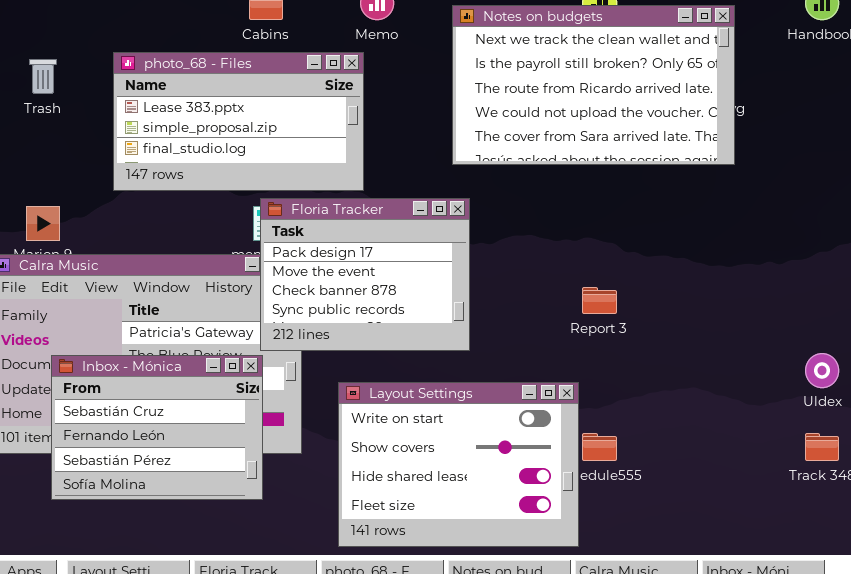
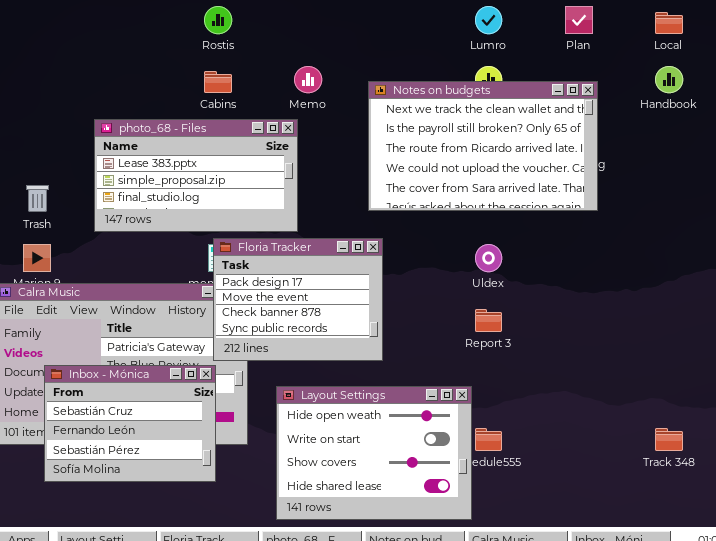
Trash: [29,59,57,94] -> [26,185,49,212], moved
Uldex: [805,353,839,388] -> [475,244,502,272], moved
Layout Settings: [338,382,579,547] -> [276,386,472,520], scrolled up 1 row

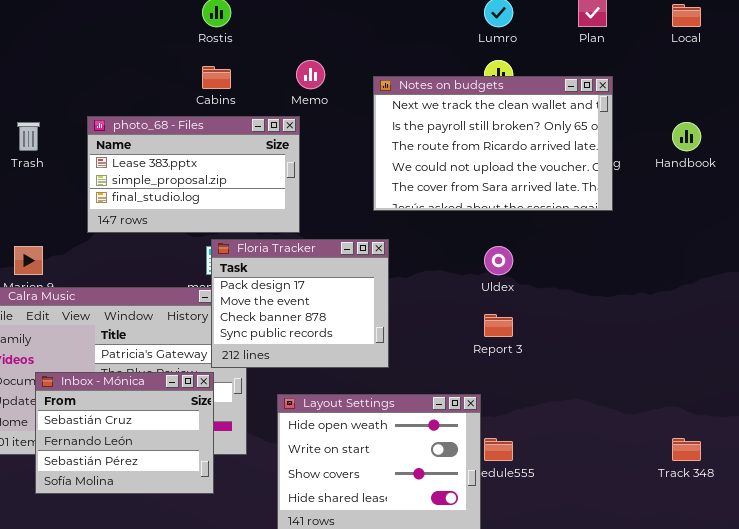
Handbook: [655,66,683,93] -> [672,122,701,151], moved
Trash: [26,185,49,212] -> [17,122,40,151], moved

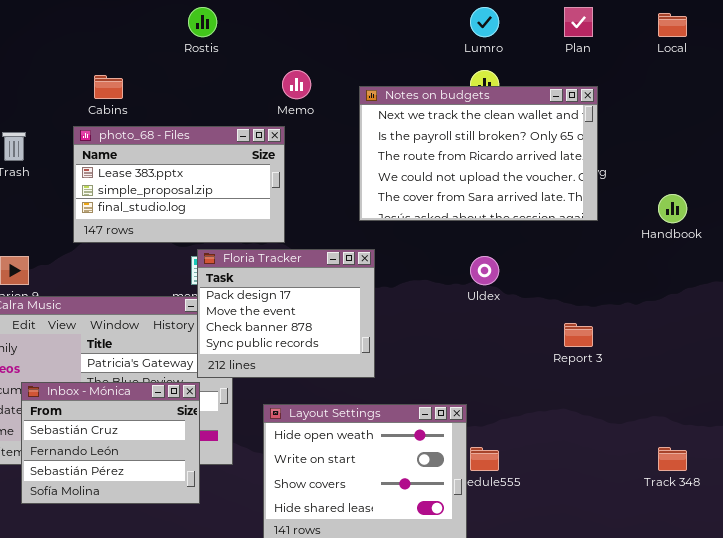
Cabins: [202,66,231,89] -> [94,75,123,99], moved
Handbook: [672,122,701,151] -> [658,194,687,223], moved
Report 3: [484,314,513,337] -> [564,323,593,347], moved

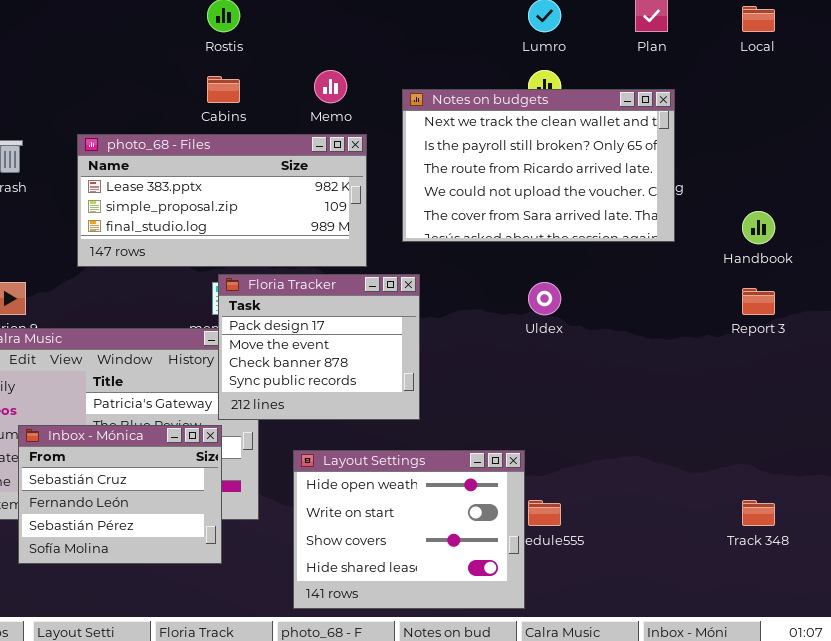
Cabins: [94,75,123,99] -> [207,76,240,103], moved
photo_68 - Files: [73,126,285,243] -> [77,134,367,267], resized
Report 3: [564,323,593,347] -> [742,288,775,315], moved

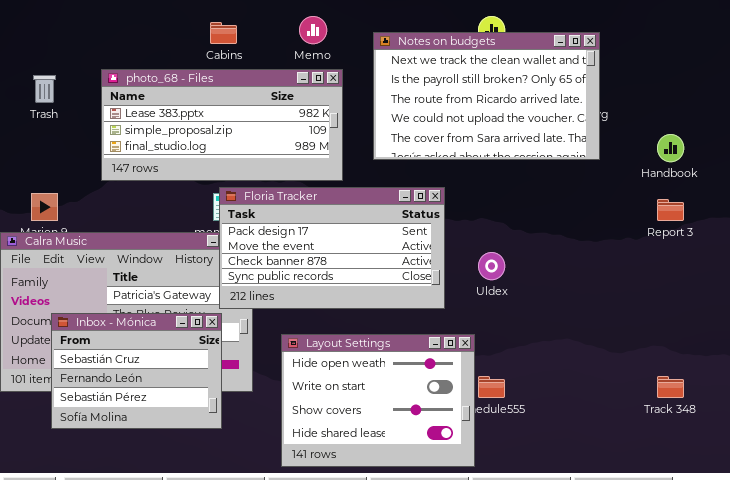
Floria Tracker: [218,274,420,420] -> [219,187,445,309], resized
Uldex: [528,282,561,315] -> [478,252,505,280], moved

